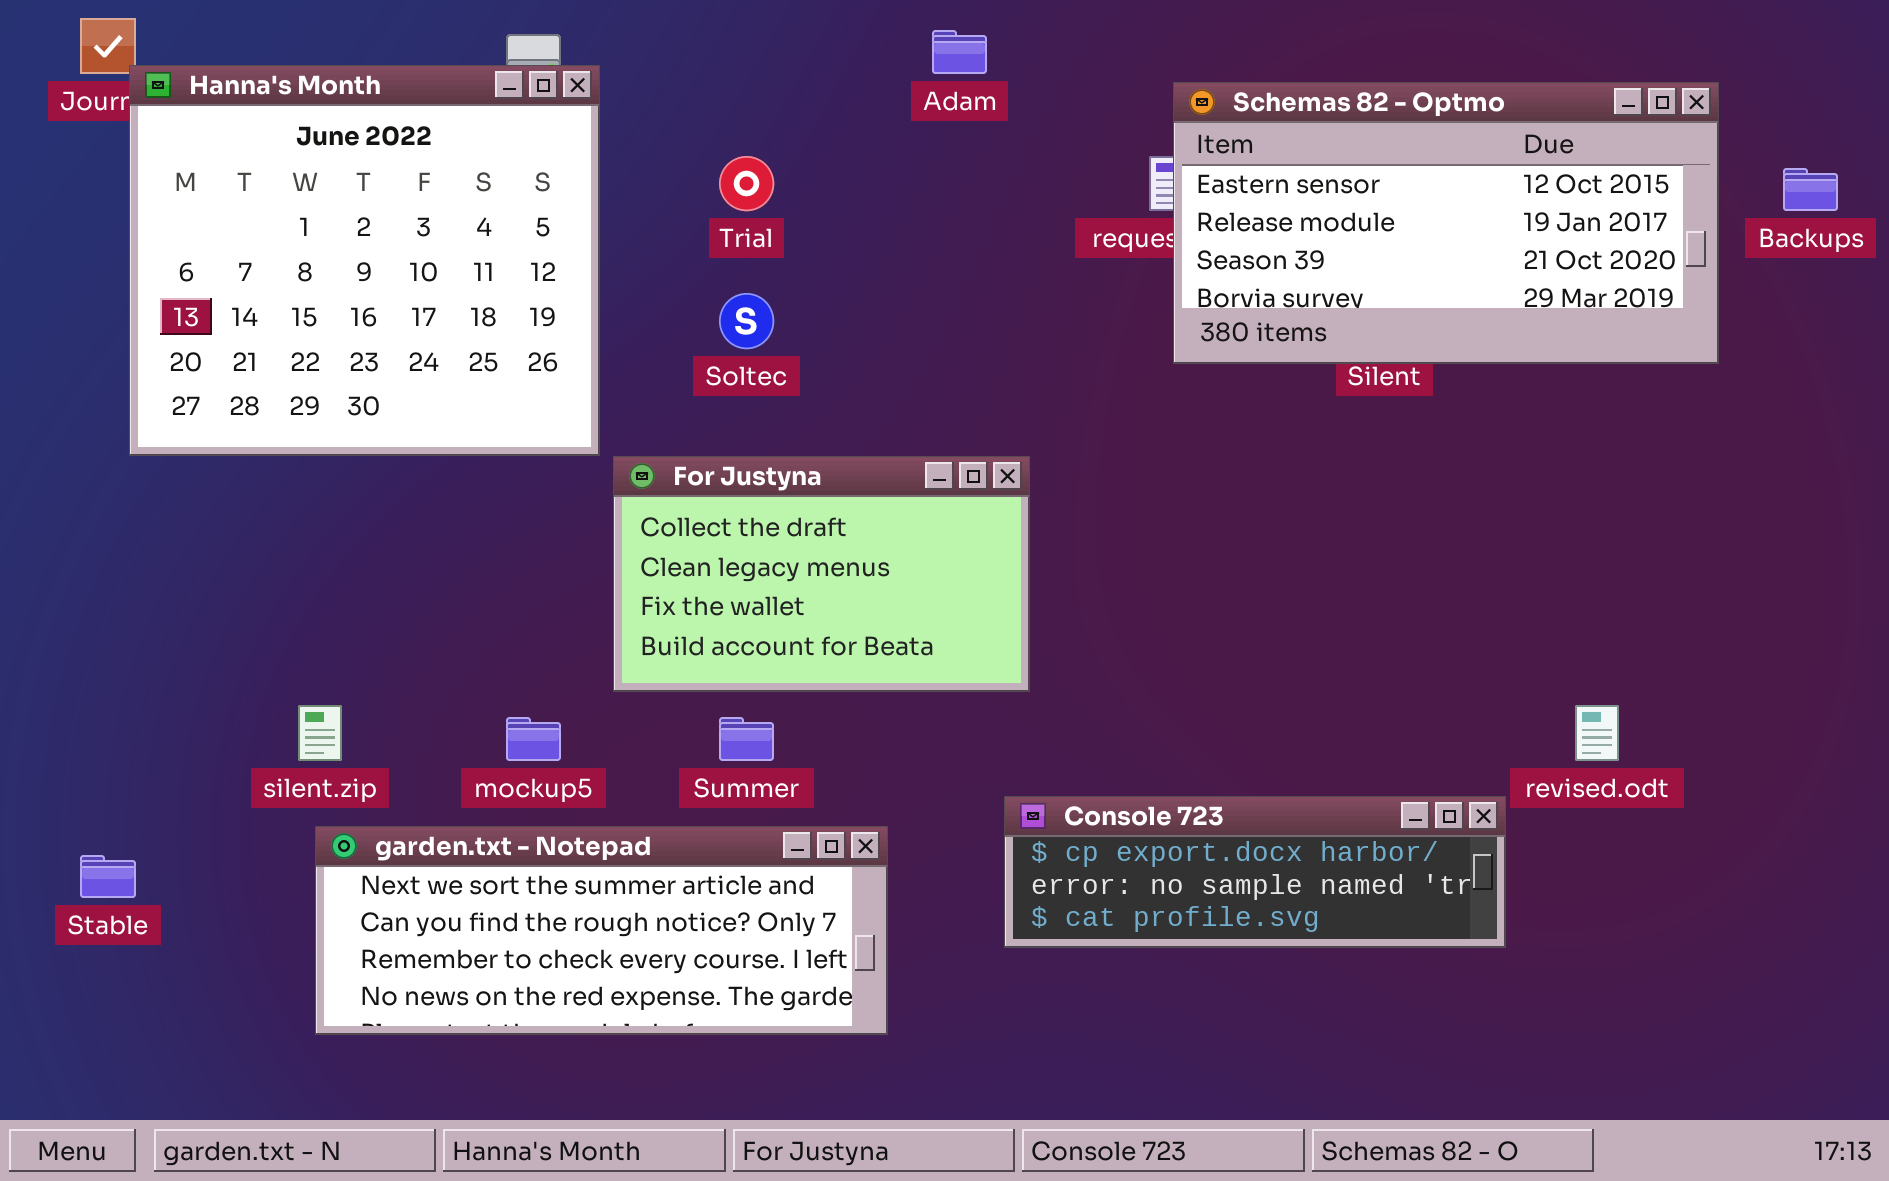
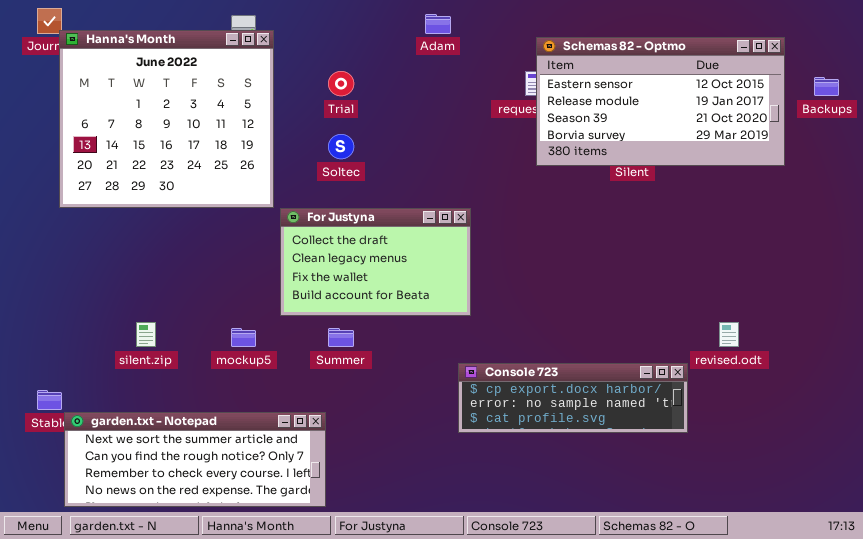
garden.txt - Notepad: [315,826,888,1035] -> [64,412,326,507], moved

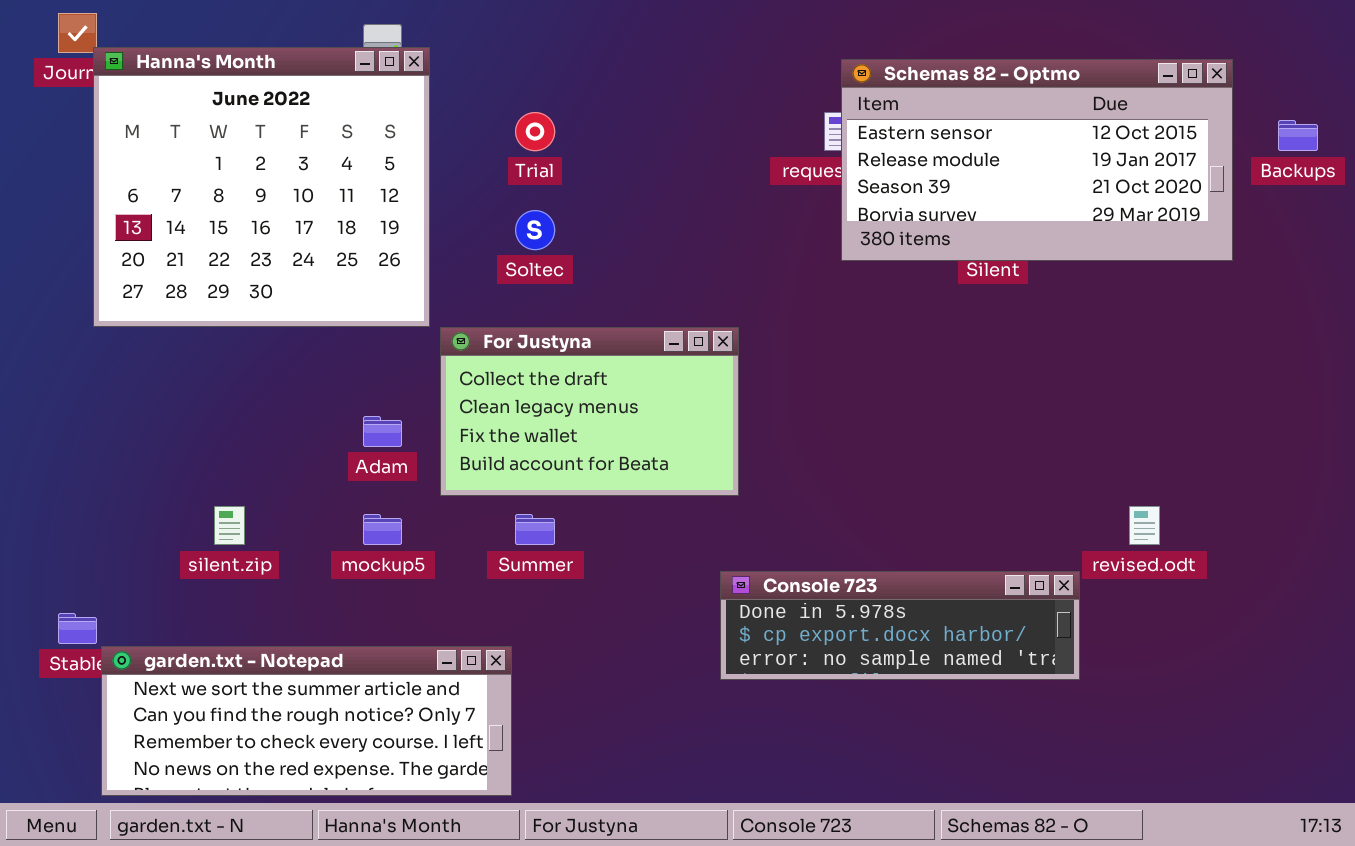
Adam: [425,14,451,34] -> [363,416,402,447], moved
Console 723: [458,363,688,433] -> [720,571,1080,680], scrolled up 1 row

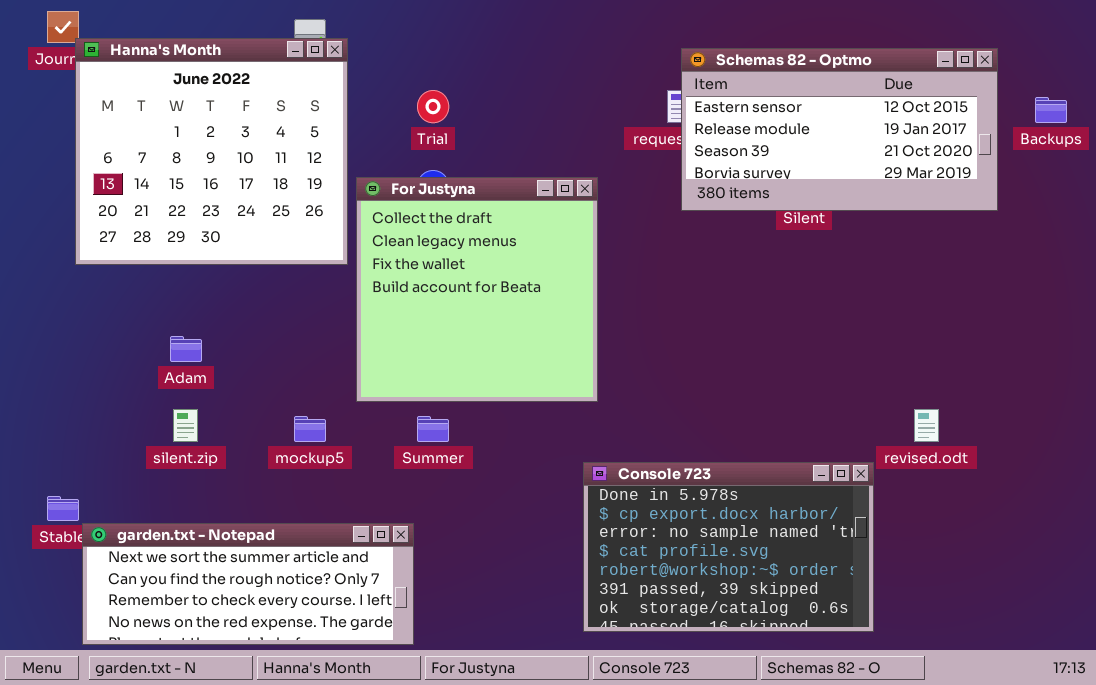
For Justyna: [440,327,739,496] -> [356,177,598,402], resized
Adam: [363,416,402,447] -> [170,336,202,362], moved
Console 723: [720,571,1080,680] -> [583,462,874,632], resized

